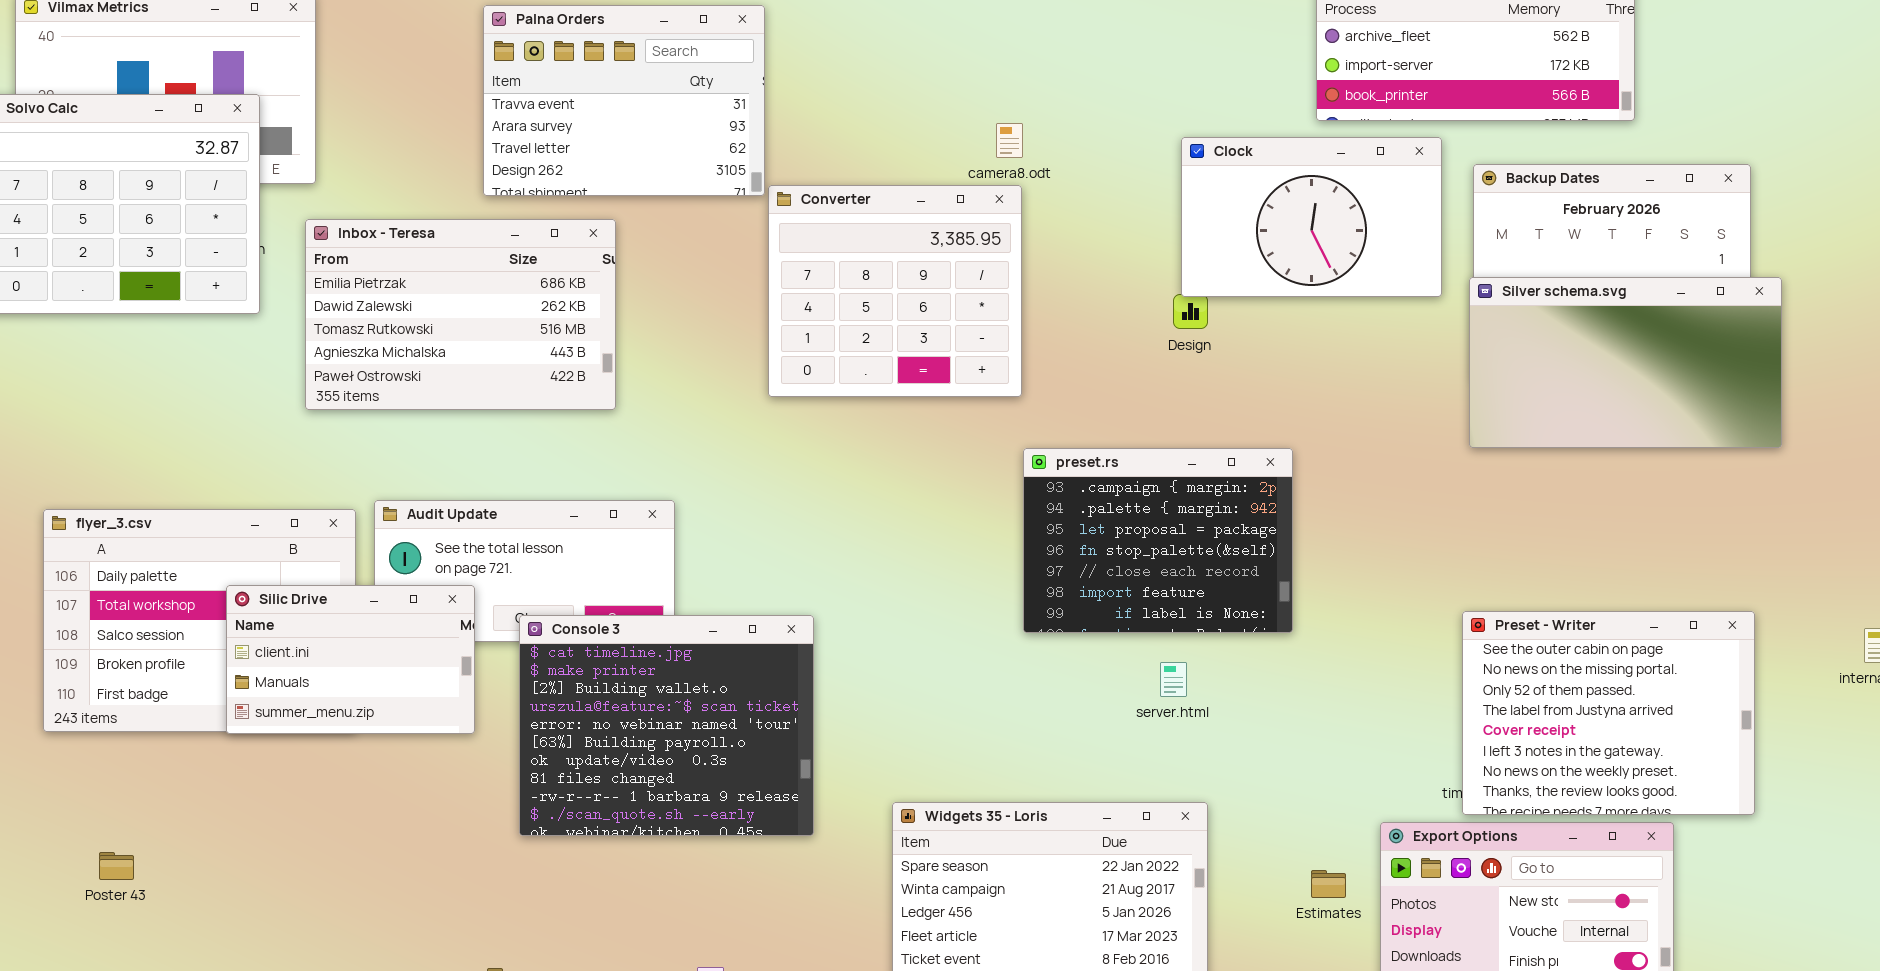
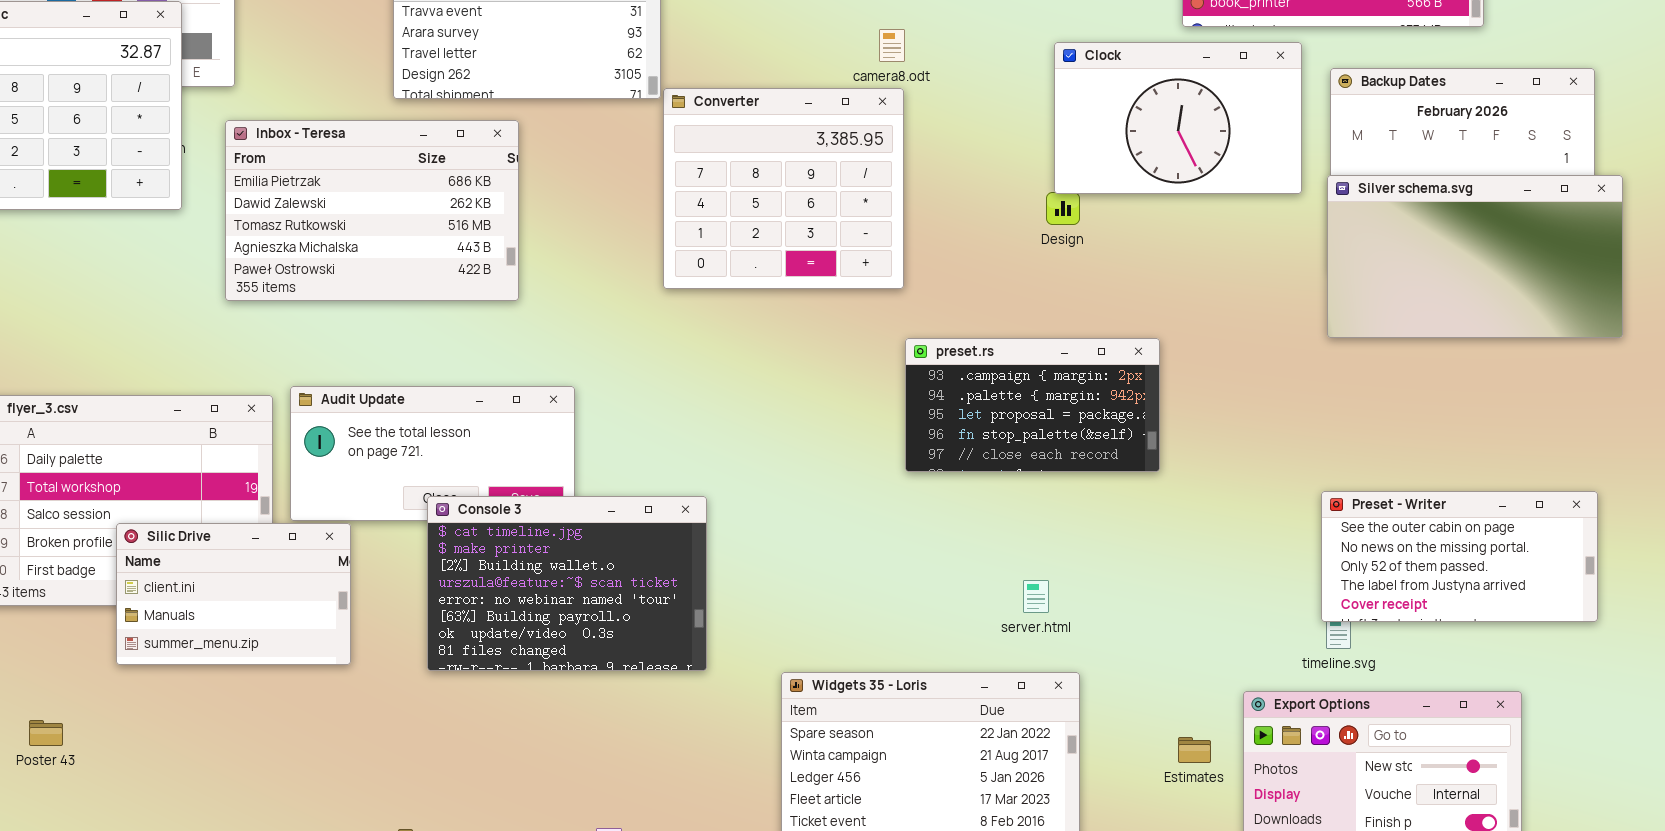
preset.rs: [1023,448,1293,633] -> [905,338,1160,472], resized
Silic Drive: [226,585,475,734] -> [116,523,351,665], moved
Preset - Writer: [1462,611,1755,815] -> [1321,491,1598,622], resized
Console 3: [519,615,814,836] -> [427,496,707,671], resized
server.html: [1160,662,1187,697] -> [1023,580,1049,613], moved

